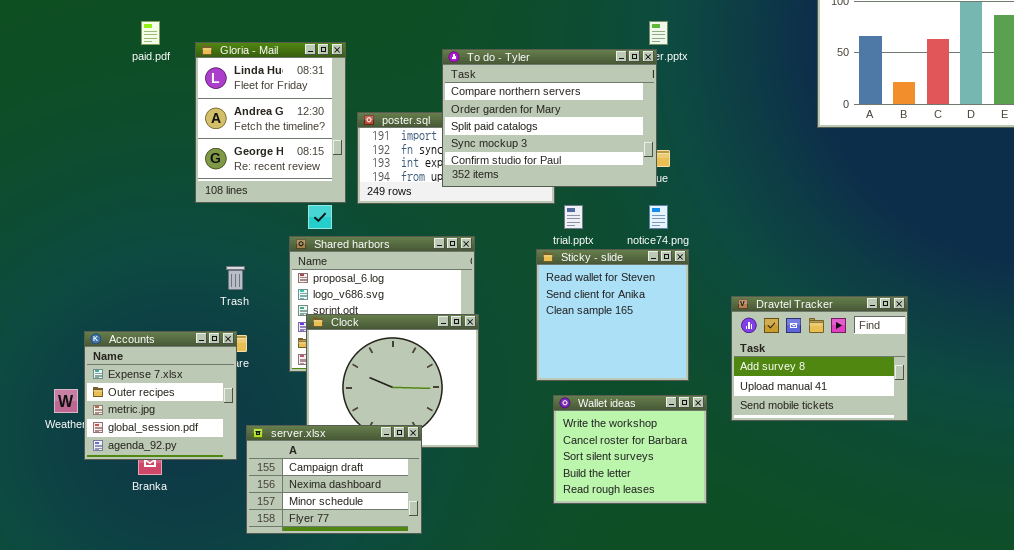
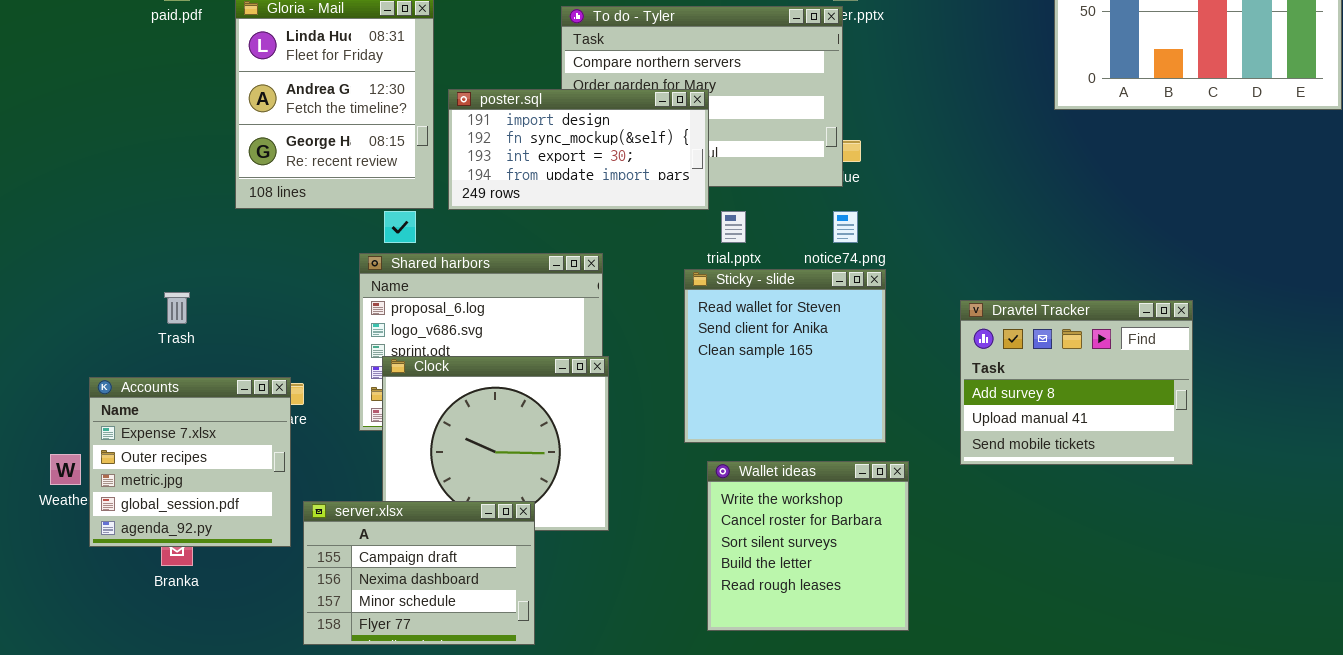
poster.sql: [357,112,555,204] -> [448,89,709,210], raised
Trash: [226,266,245,290] -> [164,292,190,324], moved
Dravtel Tracker: [731,296,908,421] -> [960,300,1193,465], moved
Wallet ideas: [553,395,707,504] -> [707,461,909,631], resized

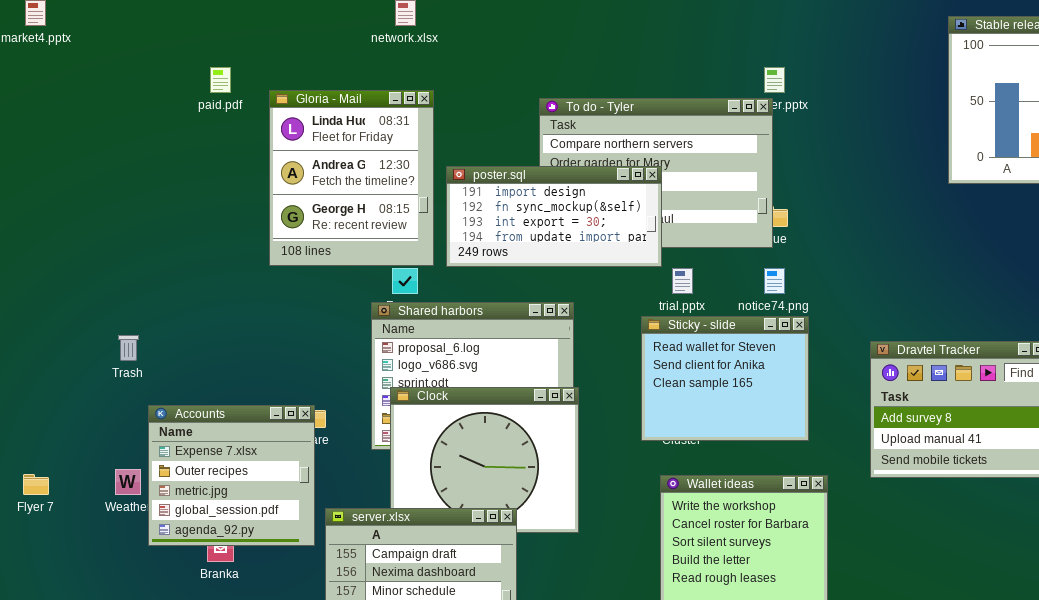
Sticky - slide: [684,269,886,443] -> [641,316,809,441], resized
Trash: [164,292,190,324] -> [118,335,139,361], moved

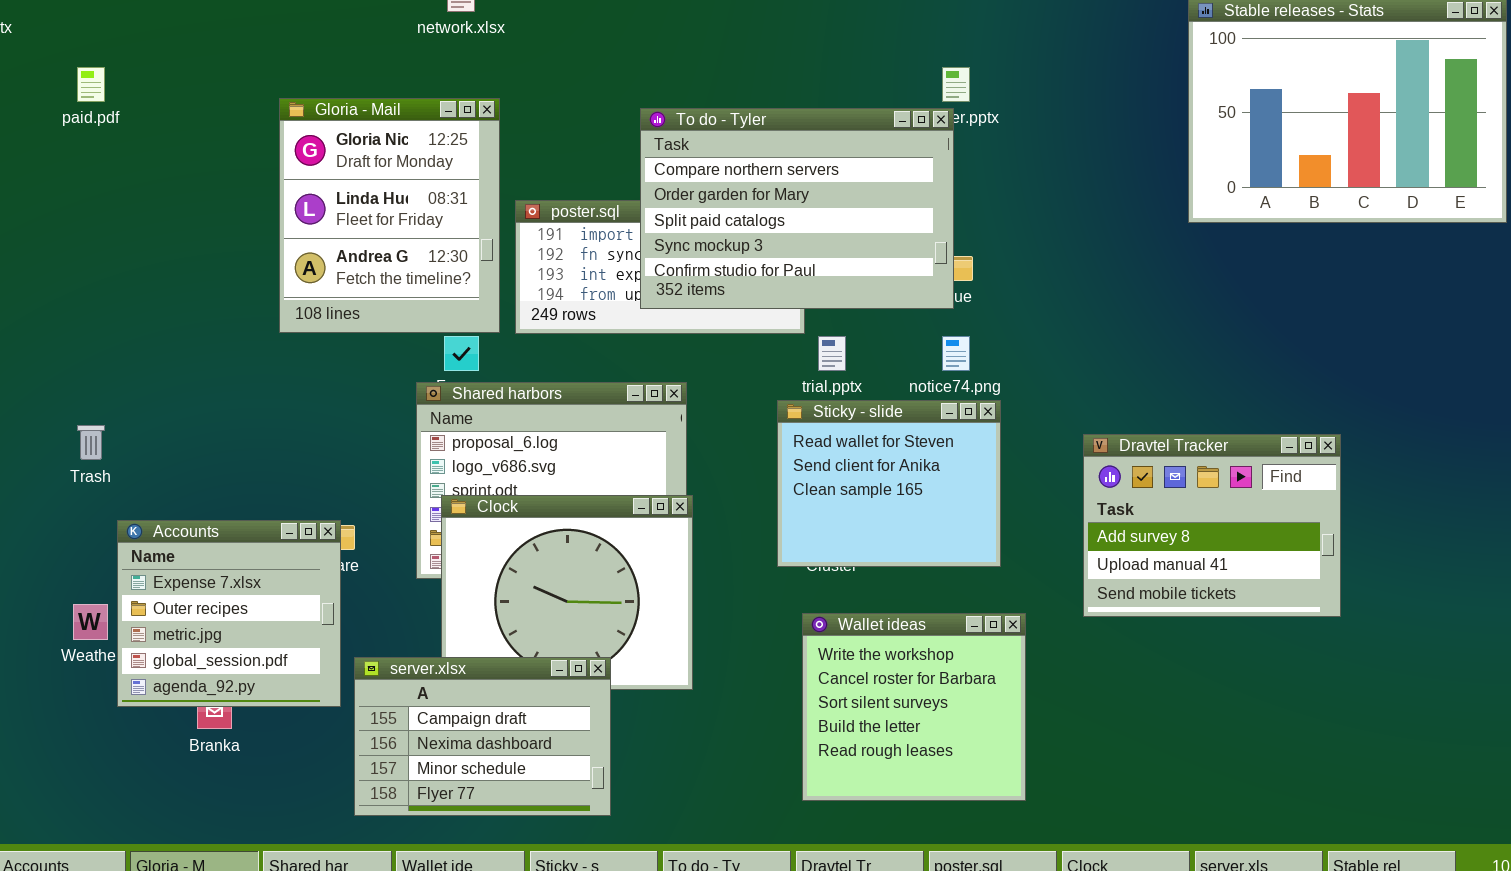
paid.pdf: [210,67,231,93] -> [77,67,105,102], moved
Gloria - Mail: [269,90,434,266] -> [279,98,500,333], scrolled up 1 row
To do - Tyler: [539,98,773,248] -> [640,108,954,309], raised

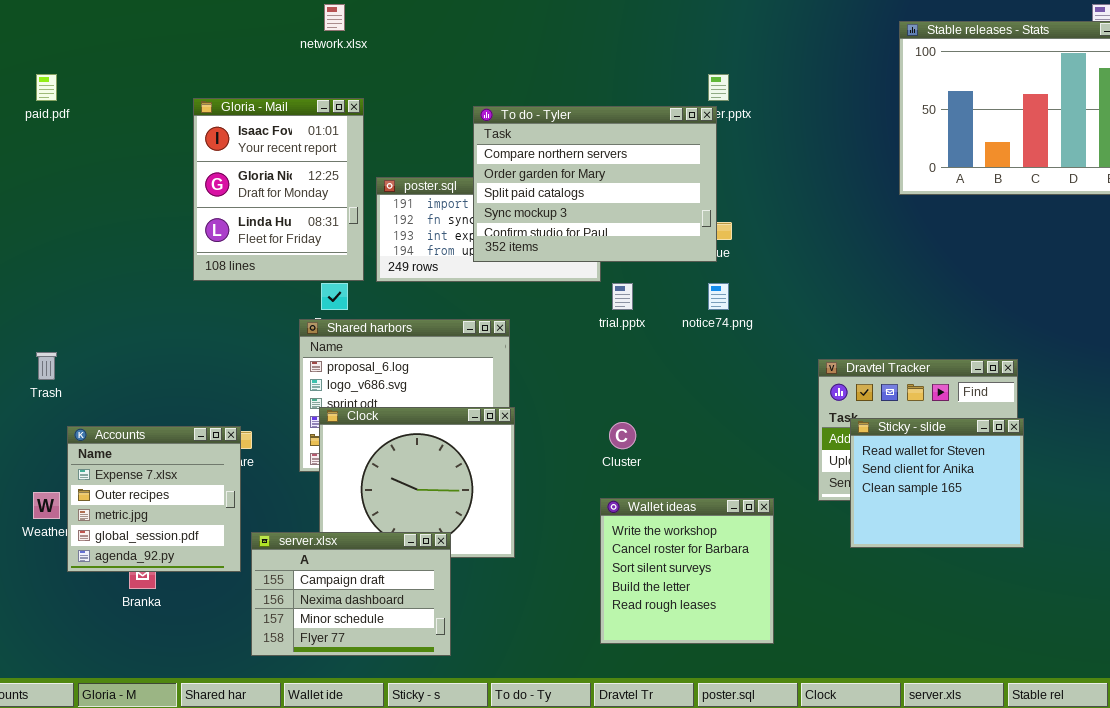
Gloria - Mail: [279,98,500,333] -> [193,98,364,281], scrolled up 1 row
Sticky - slide: [777,400,1001,567] -> [850,418,1024,548], moved

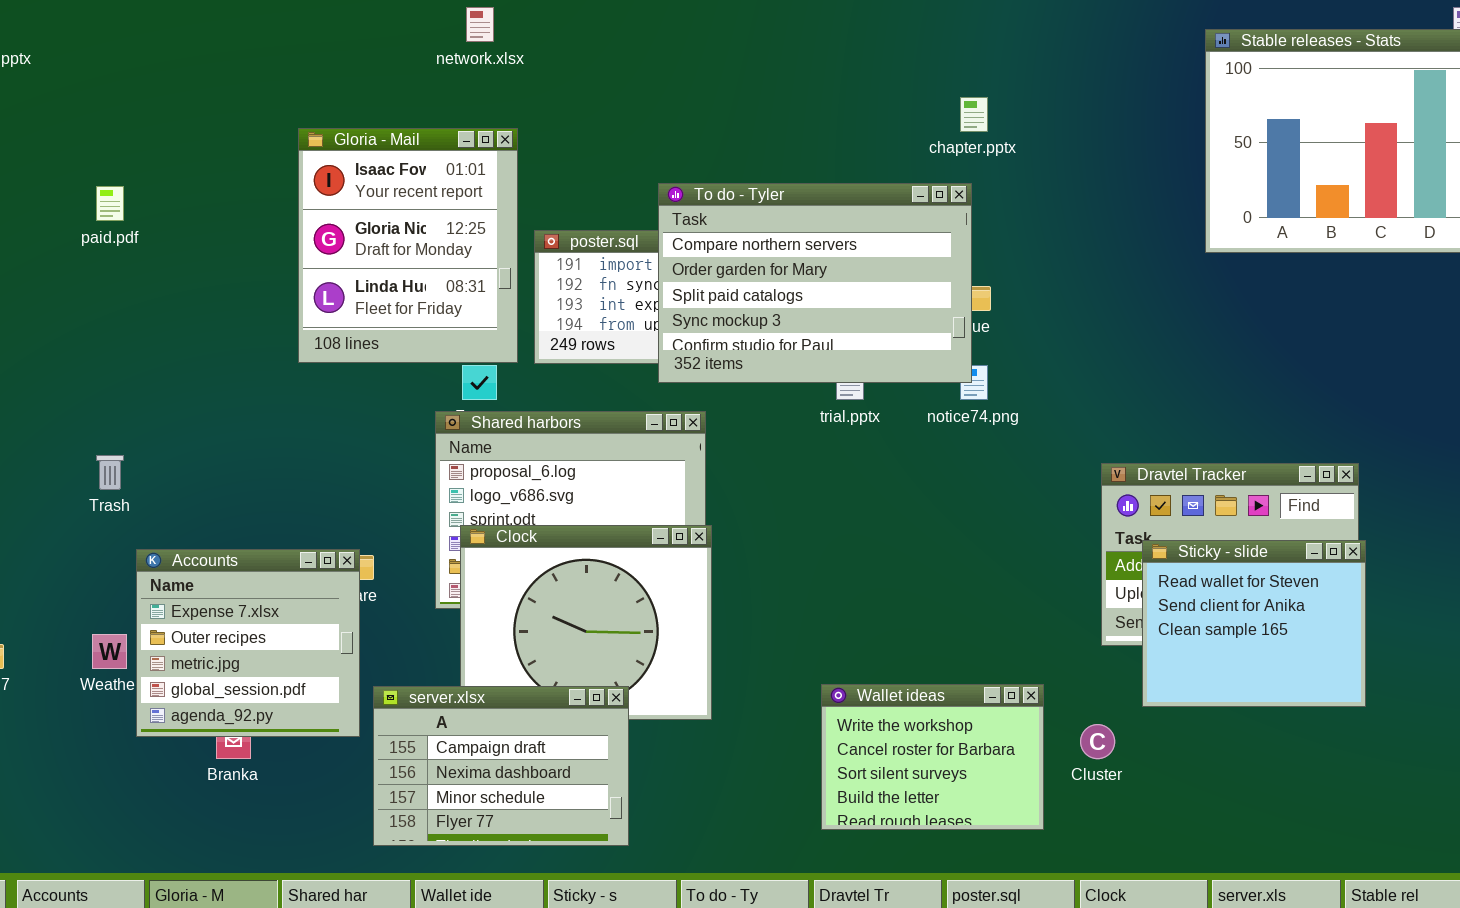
paid.pdf: [36,74,57,101] -> [96,186,124,221], moved
To do - Tyler: [473,106,717,262] -> [658,183,972,383], moved
Cluster: [609,422,636,449] -> [1080,724,1115,759], moved
Wallet ideas: [600,498,774,644] -> [821,684,1044,830], resized

